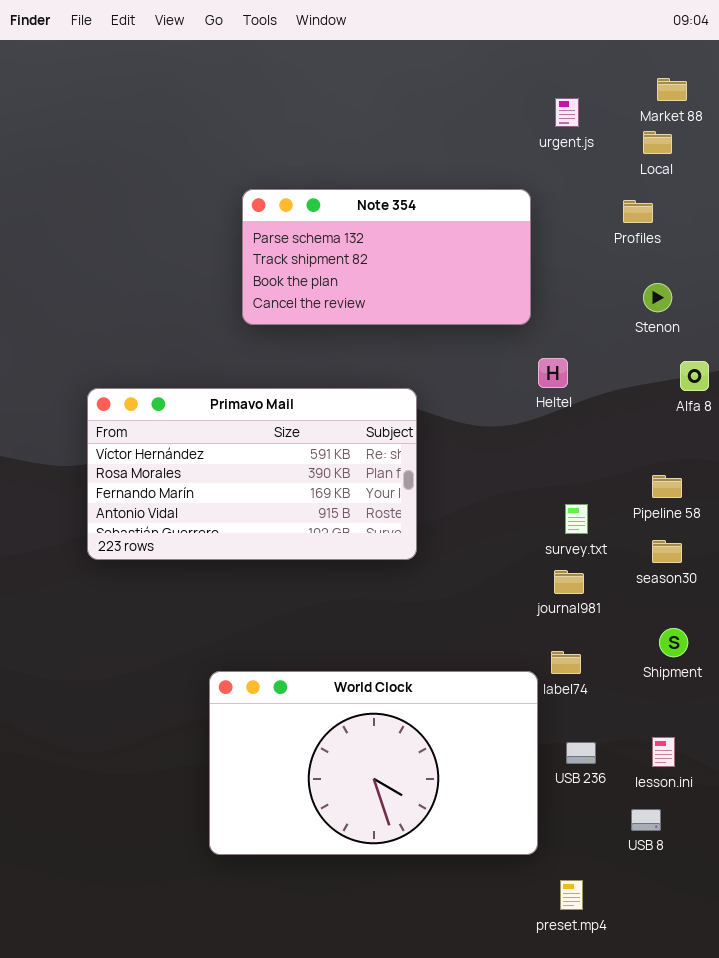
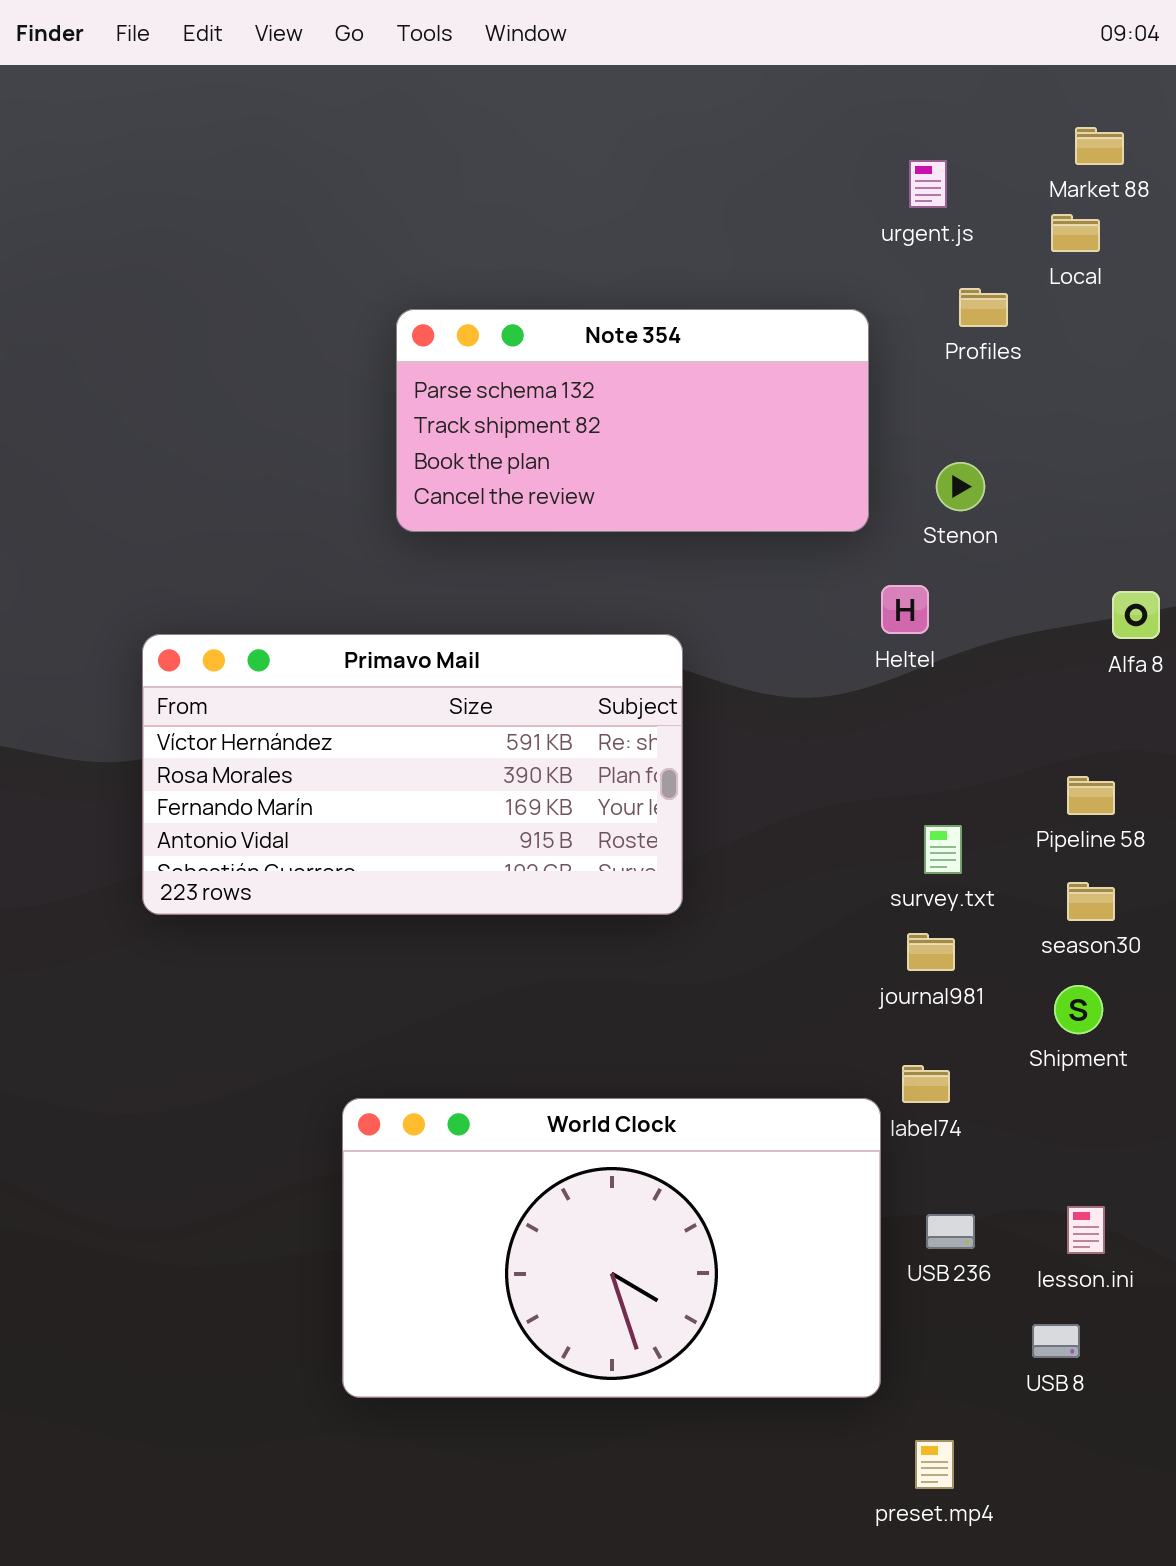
Profiles: [623,200,653,223] -> [959,288,1008,327], moved
Stenon: [643,283,672,312] -> [936,462,985,511], moved
Shipment: [659,628,688,657] -> [1054,985,1103,1034], moved

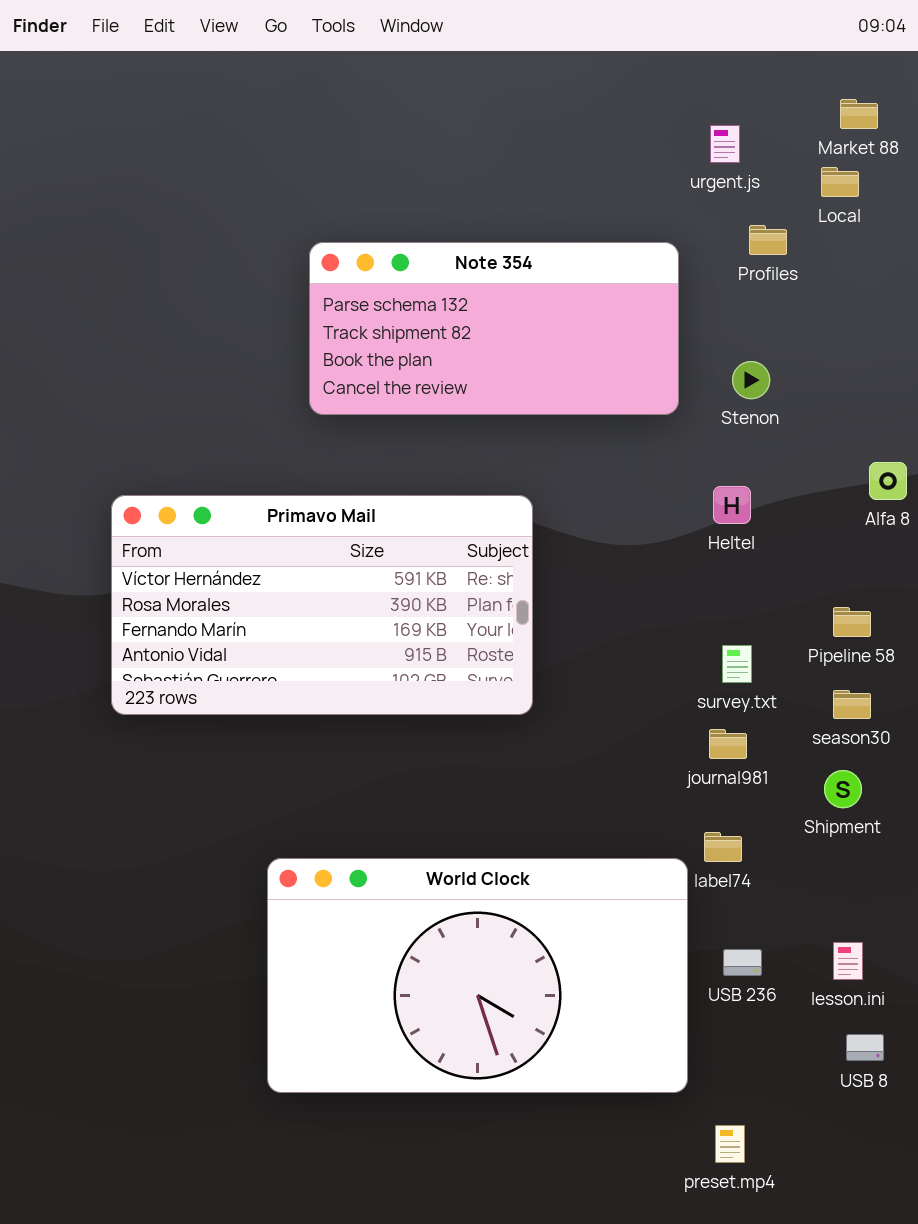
Heltel: [881,585,929,634] -> [713,486,751,524], moved
USB 8: [1032,1324,1080,1358] -> [846,1034,884,1061], moved

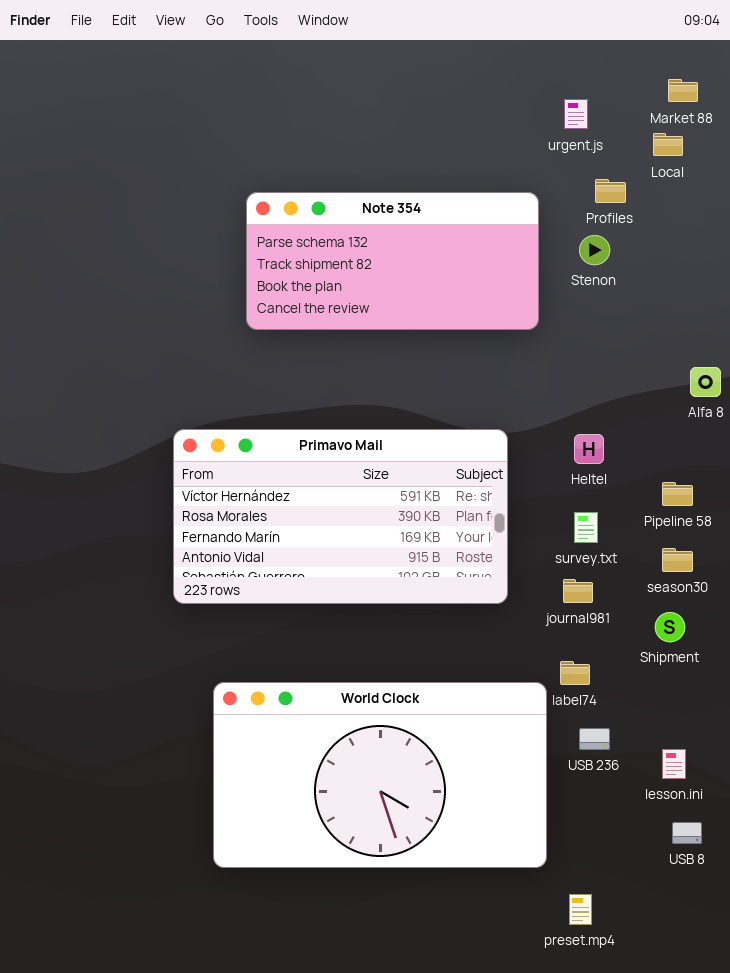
Stenon: [732,361,770,399] -> [579,235,610,265], moved
Heltel: [713,486,751,524] -> [574,434,604,464], moved
Primavo Mail: [111,495,533,715] -> [173,429,508,604], moved
USB 236: [723,949,762,976] -> [579,728,610,750], moved

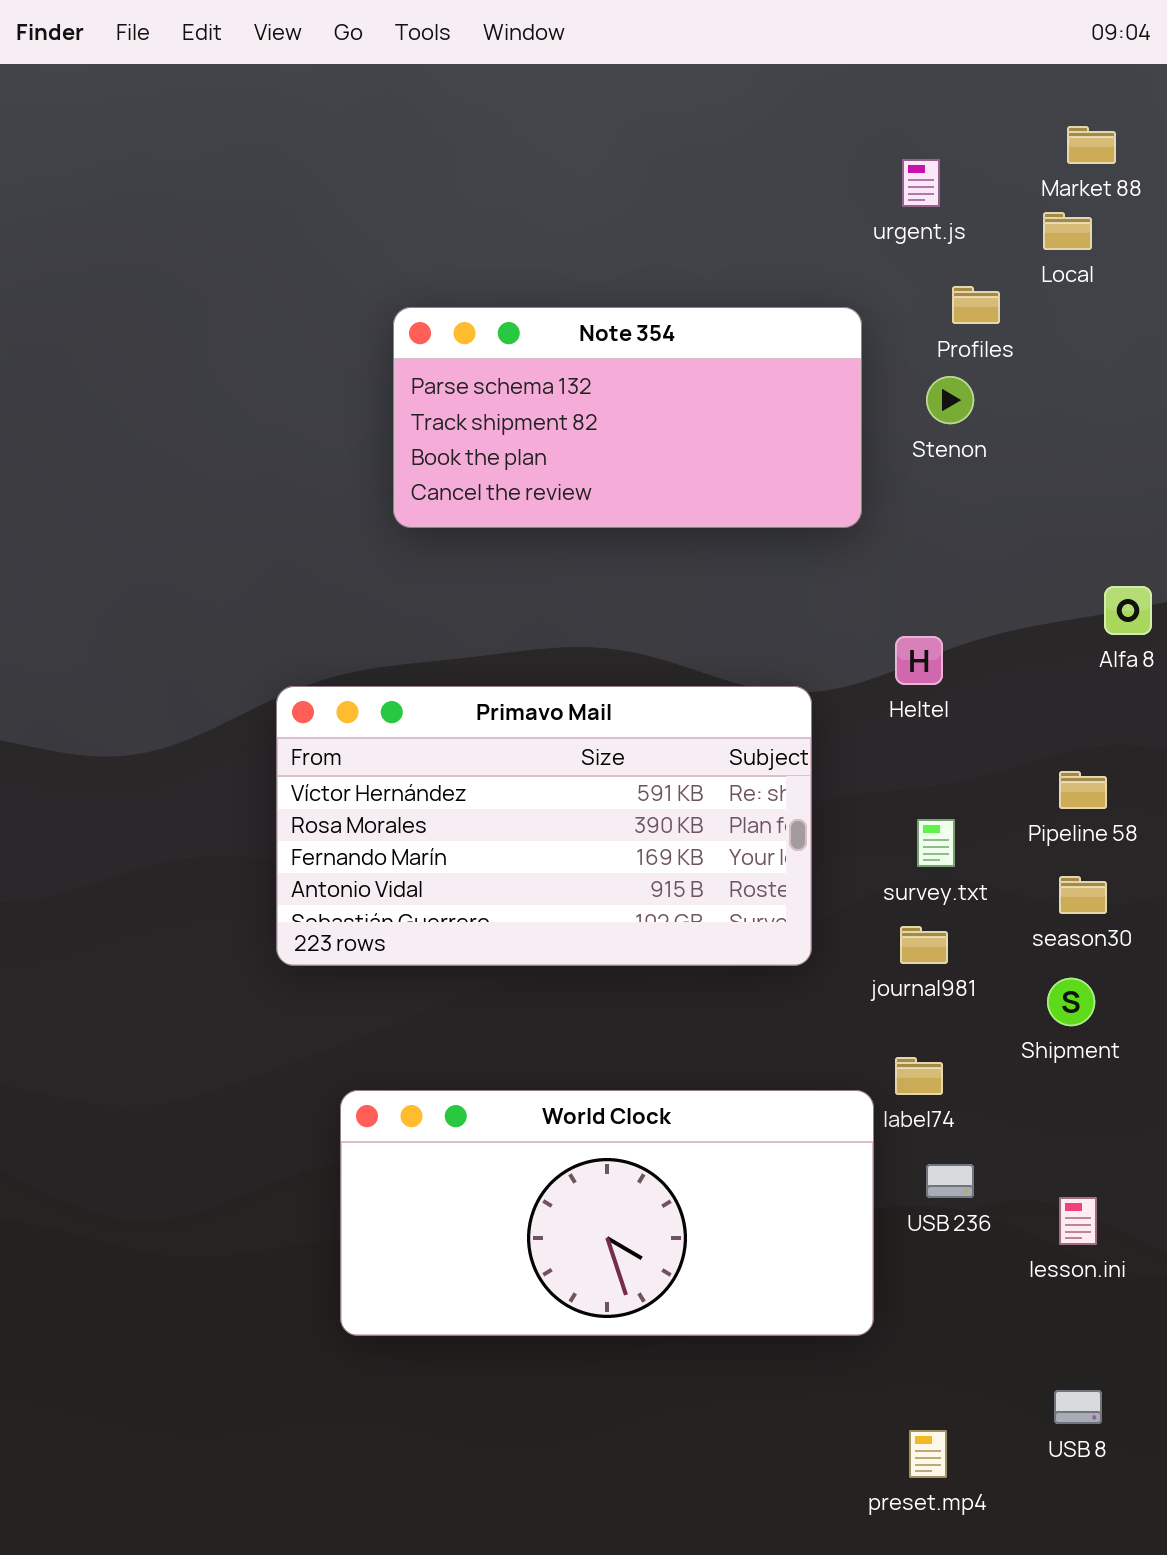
Heltel: [574,434,604,464] -> [895,636,943,685], moved
World Clock: [213,682,547,868] -> [340,1090,874,1336], resized
USB 8: [672,822,702,844] -> [1054,1390,1102,1424], moved

